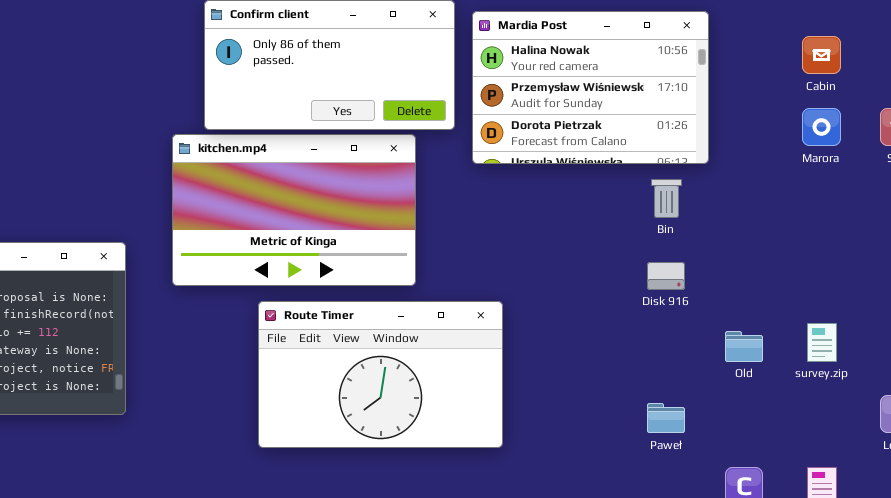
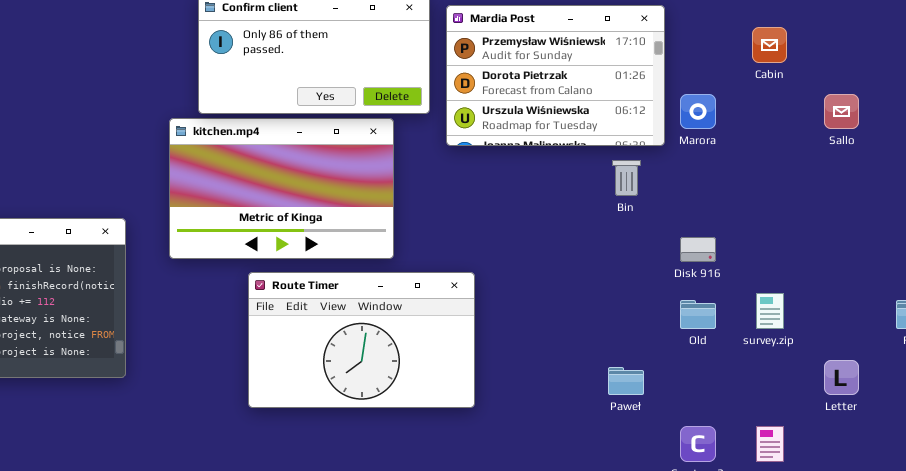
Mardia Post: [472,11,709,164] -> [446,5,665,146], scrolled down 1 row
Marora: [802,108,841,146] -> [680,94,716,129], moved
Disk 916: [647,262,685,290] -> [680,237,716,262], moved

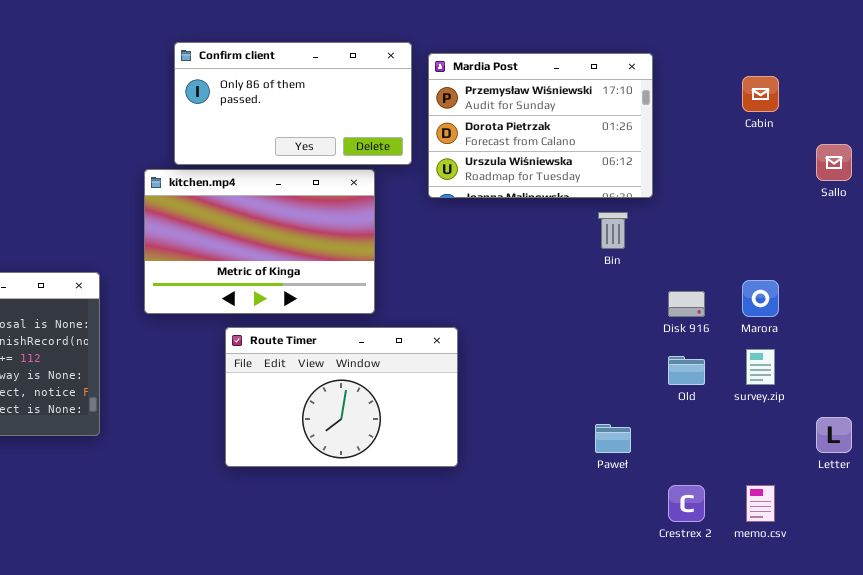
Marora: [680,94,716,129] -> [742,280,779,317], moved

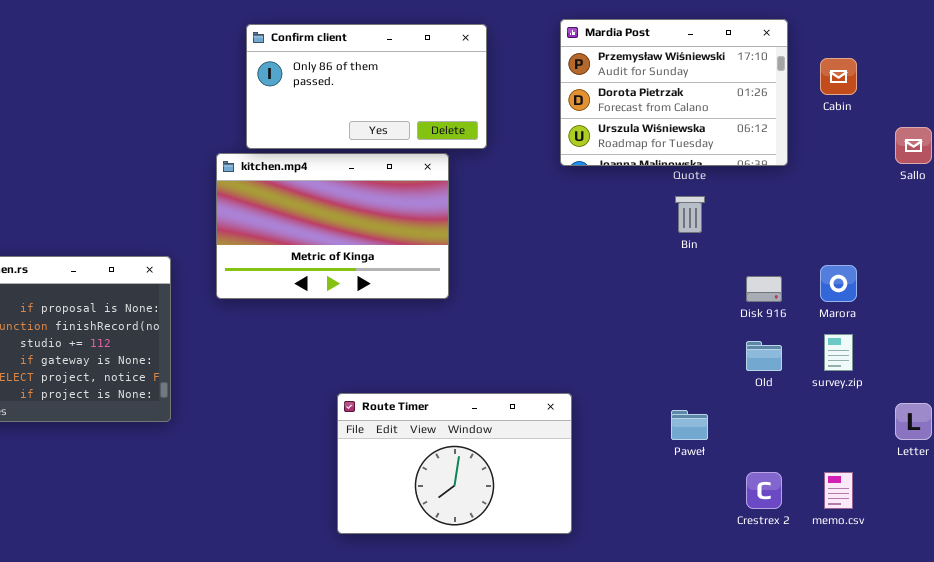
Mardia Post: [428,53,653,198] -> [560,19,788,166], moved
Route Timer: [225,327,458,467] -> [337,393,572,534], moved

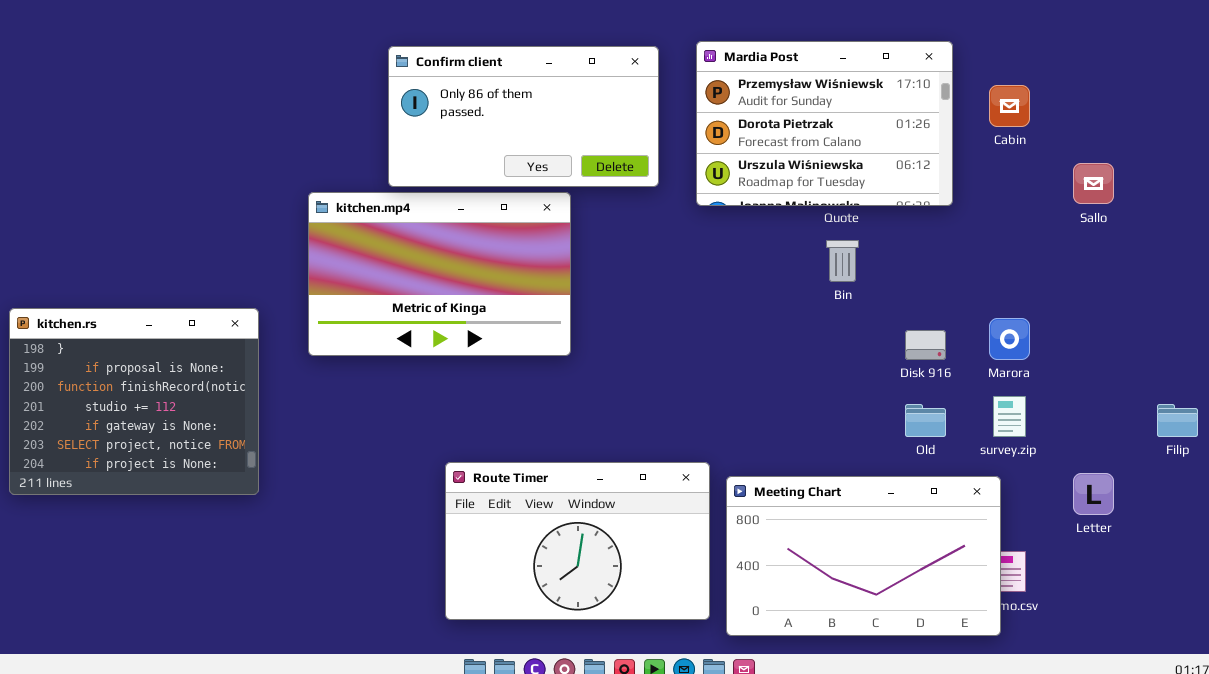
Confirm client: [246,24,487,149] -> [388,46,659,187], moved
Meeting Chart: none -> [726,476,1001,636], opened

